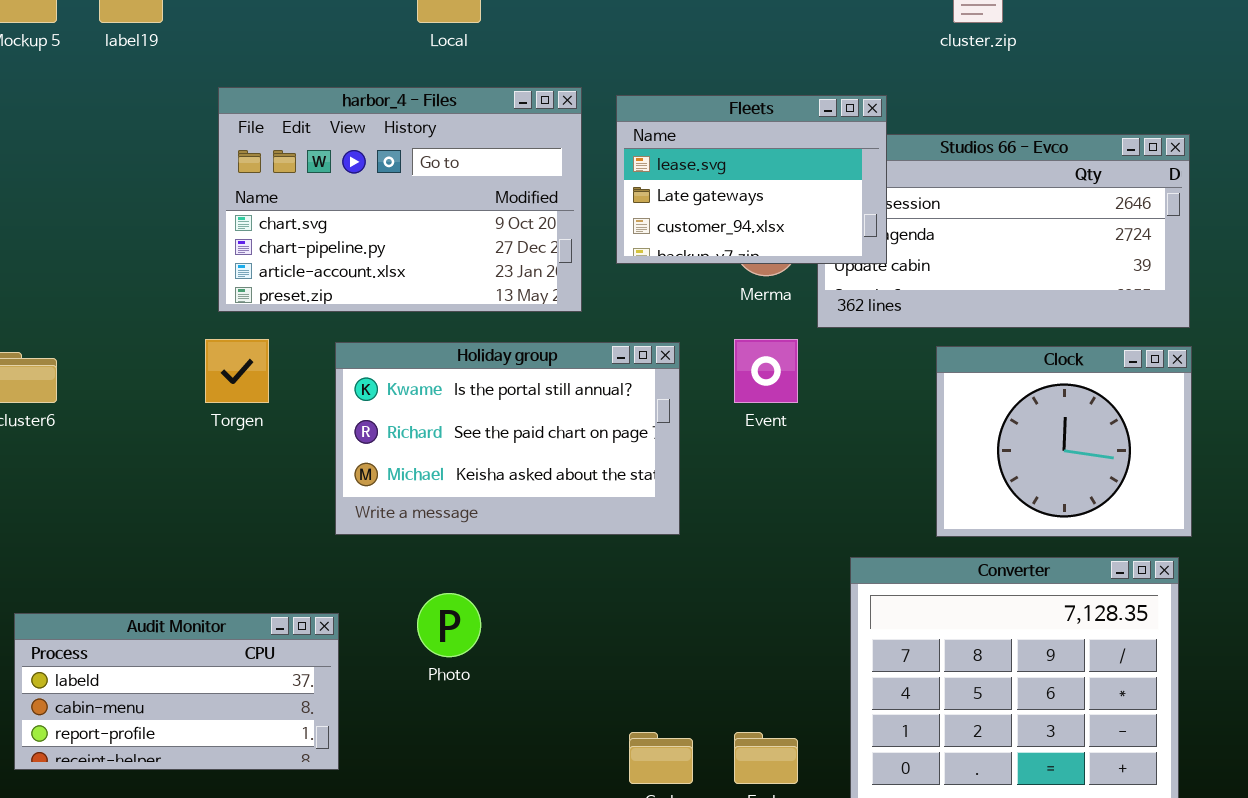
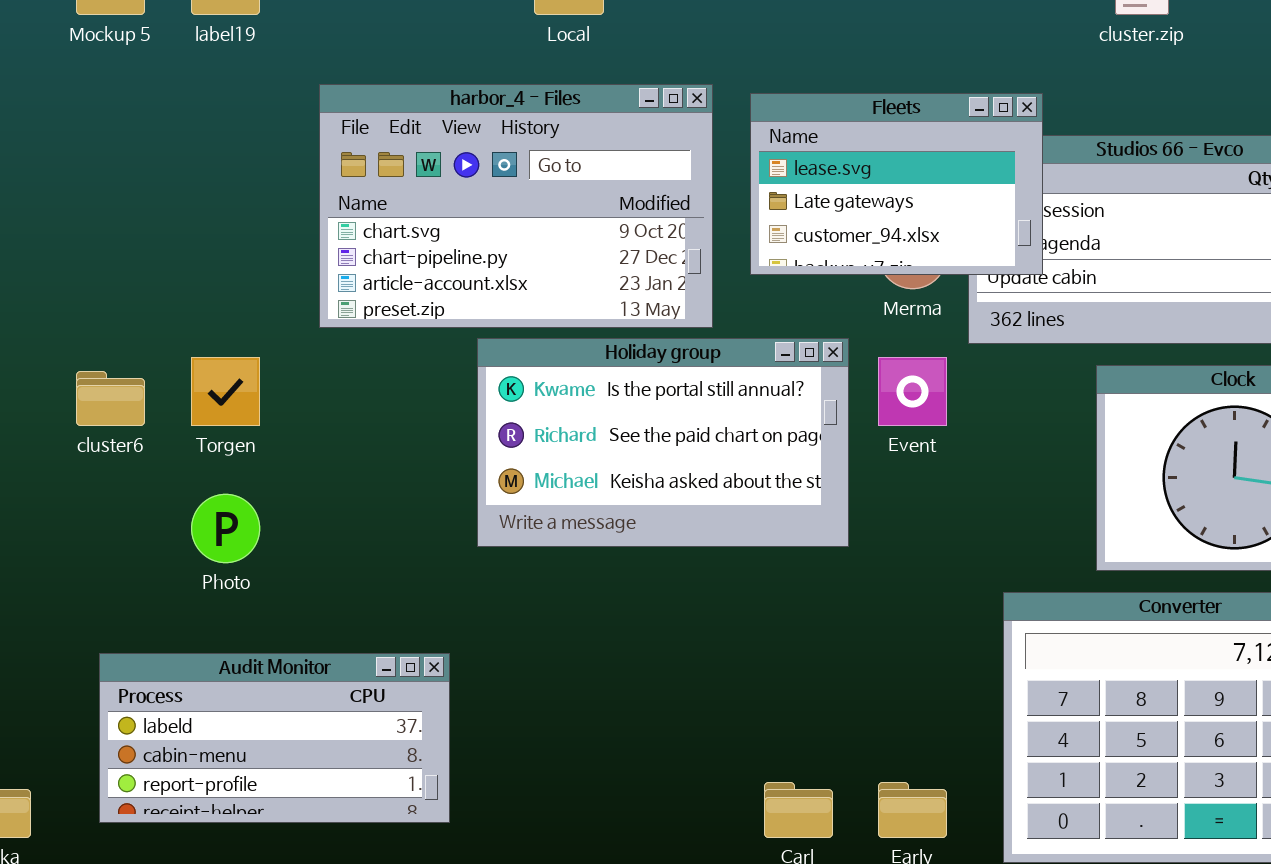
Torgen: [205,339,269,403] -> [191,357,260,426], moved
Holiday group: [335,342,680,535] -> [477,338,849,547], moved
Photo: [417,593,481,657] -> [191,494,260,563], moved

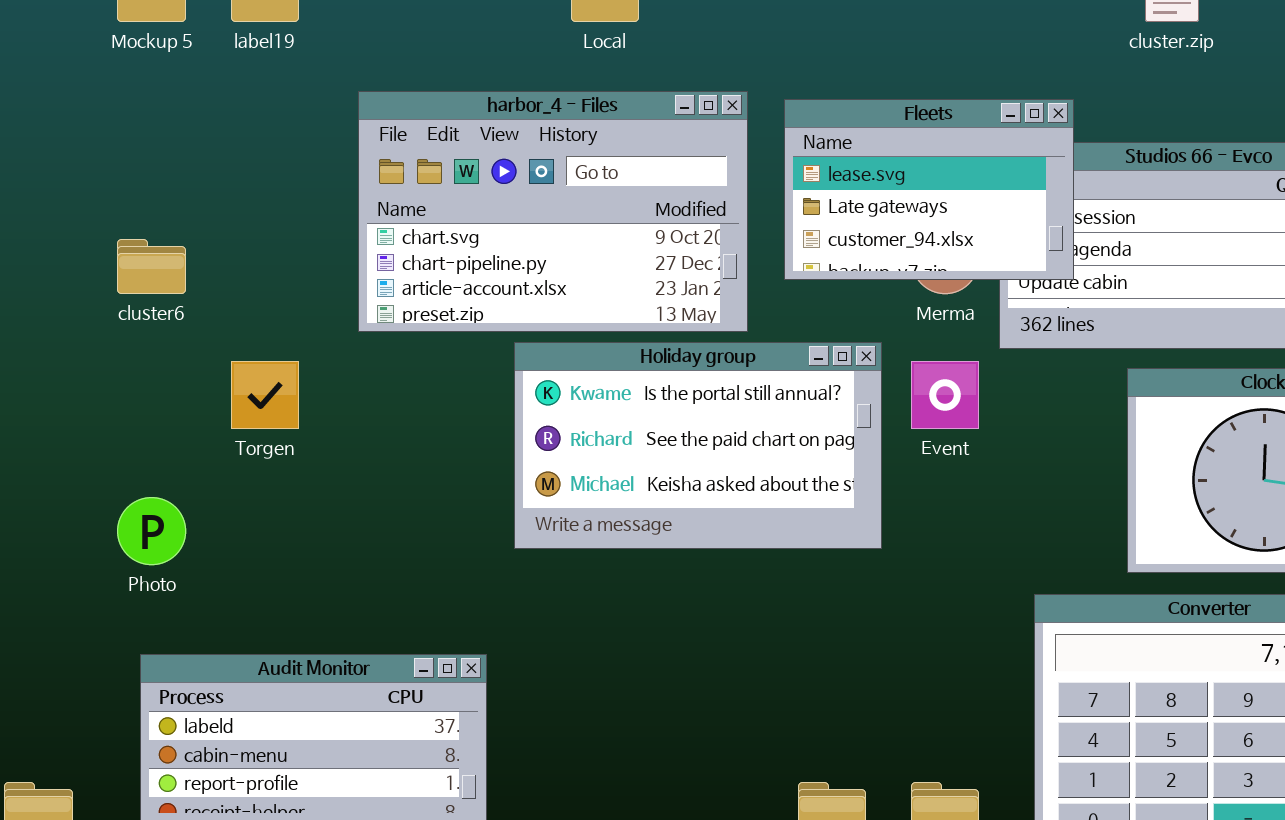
cluster6: [76,371,145,426] -> [117,239,186,294], moved
Photo: [191,494,260,563] -> [117,497,186,565], moved

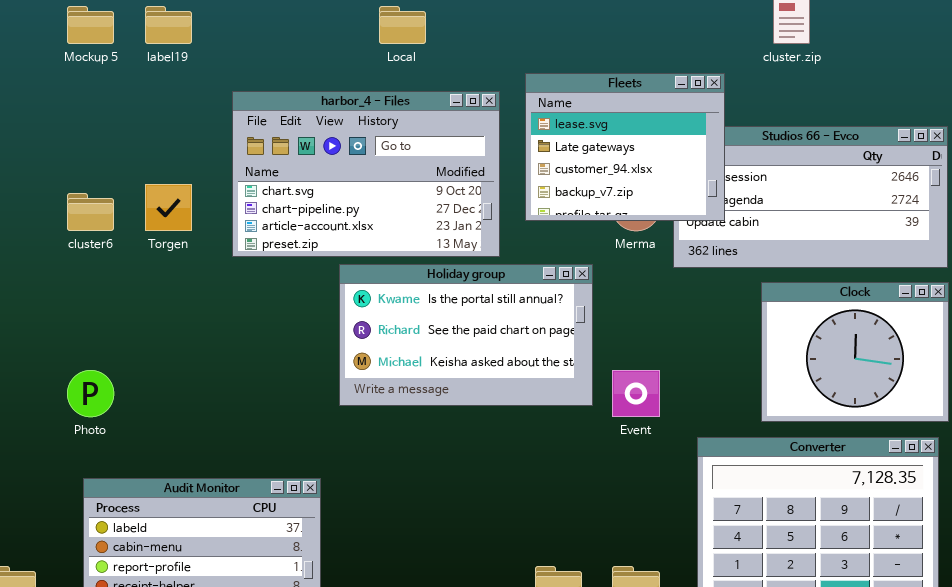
Fleets: [784,99,1074,280] -> [525,73,725,221], resized
Torgen: [231,361,299,429] -> [145,184,192,231], moved
Event: [911,361,979,429] -> [612,370,660,417], moved

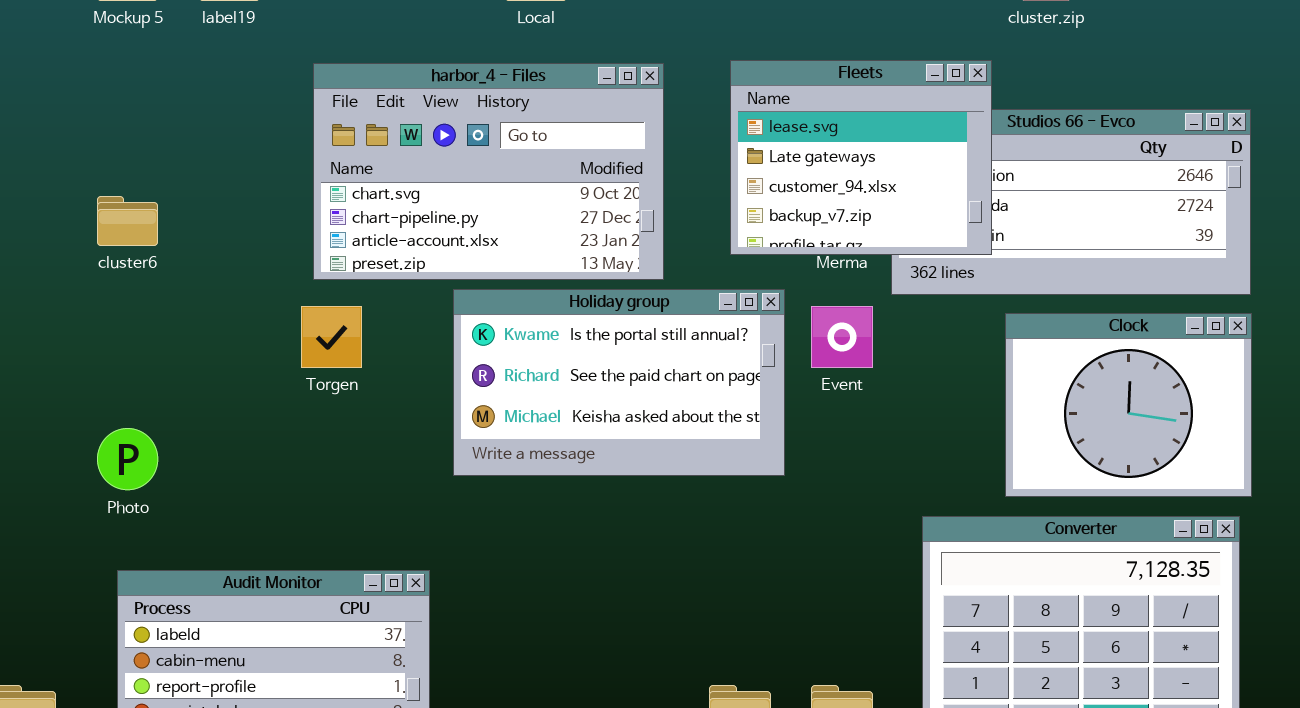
Fleets: [525,73,725,221] -> [730,60,992,255], moved
Torgen: [145,184,192,231] -> [301,306,362,368], moved
Event: [612,370,660,417] -> [811,306,873,368], moved

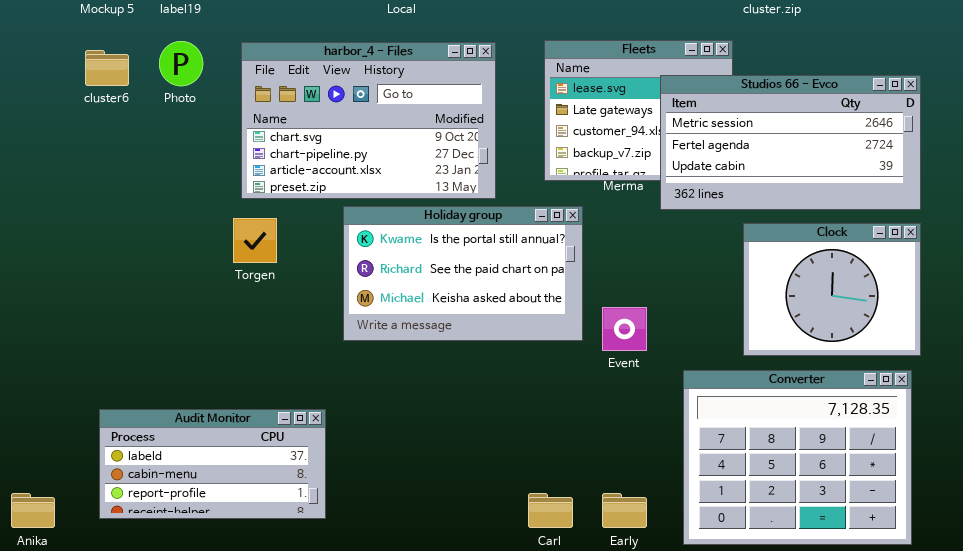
Studios 66 - Evco: [891,109,1251,295] -> [660,75,921,210], raised
cluster6: [97,196,158,246] -> [85,50,129,86], moved
Event: [811,306,873,368] -> [602,307,647,351], moved
Photo: [97,428,158,490] -> [159,41,203,86], moved

